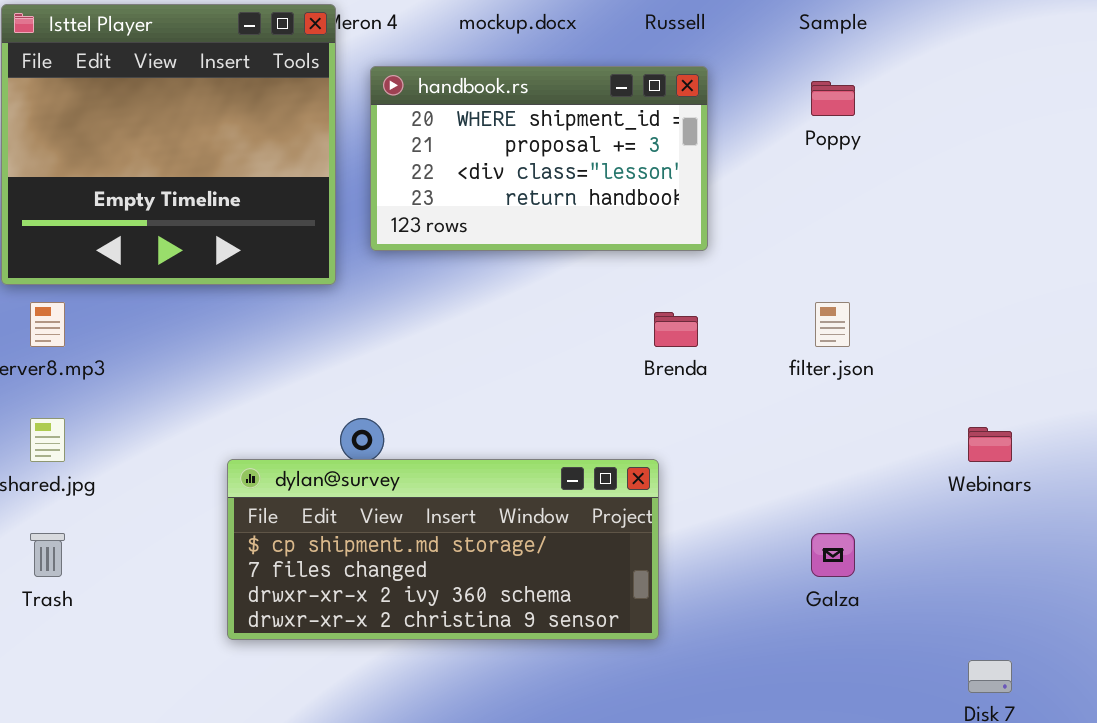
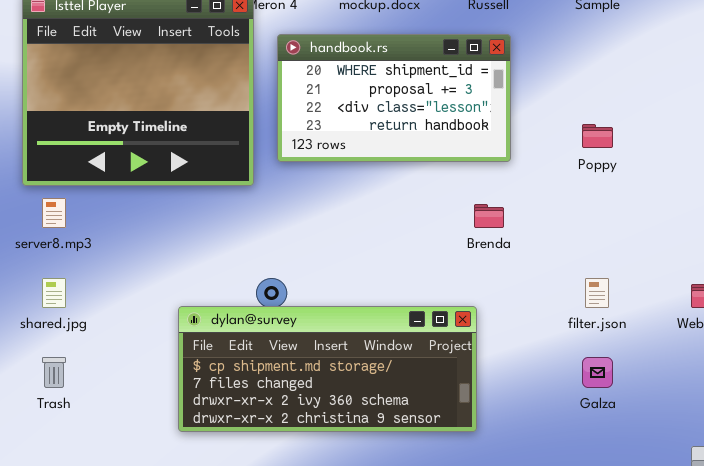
Poppy: [811,81,855,116] -> [582,124,613,148], moved
filter.json: [815,302,850,347] -> [585,278,609,308], moved

